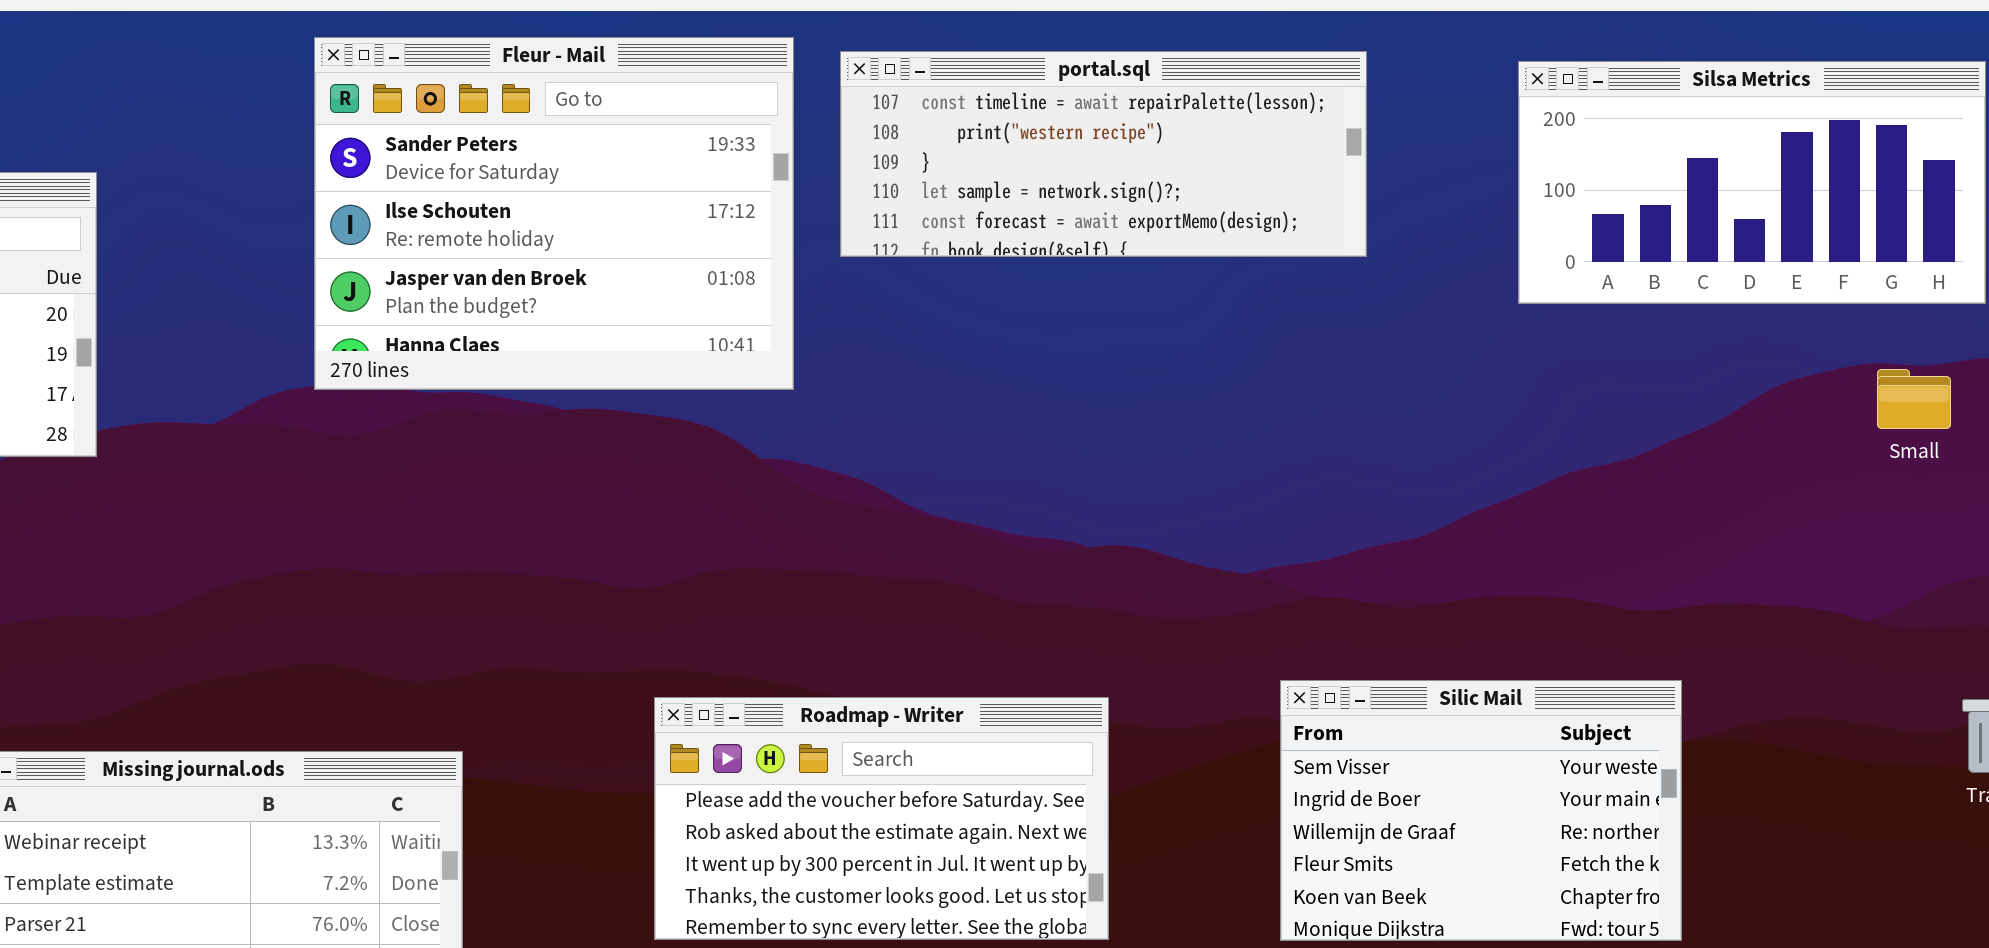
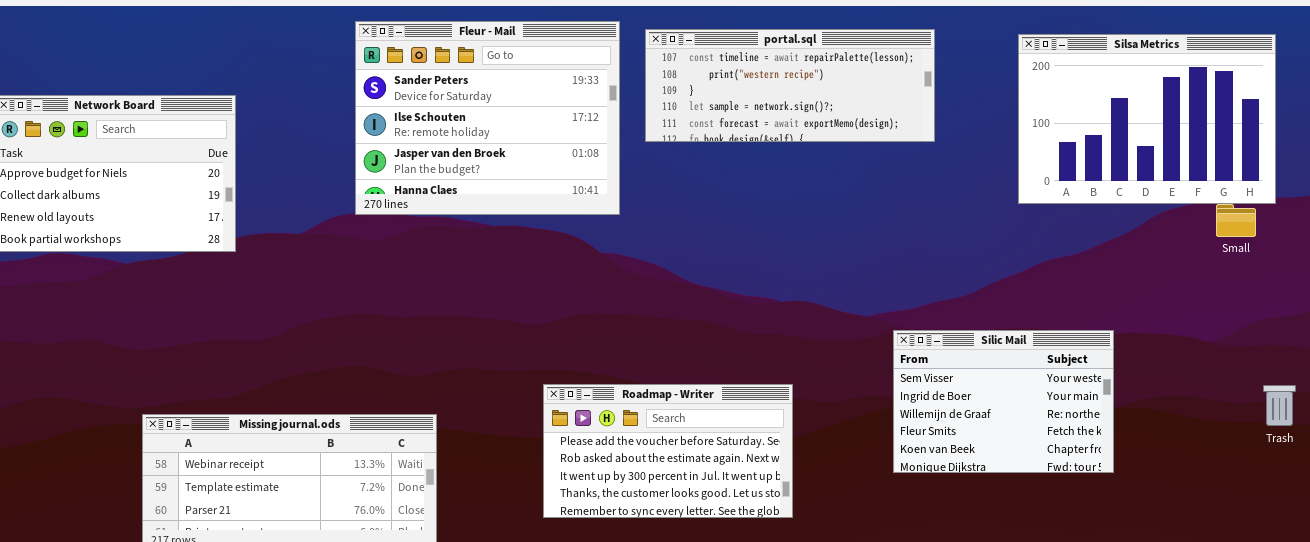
Silsa Metrics: [1518,61,1986,304] -> [1018,34,1276,204], resized
Silic Mail: [1280,680,1682,941] -> [893,330,1114,473], moved

